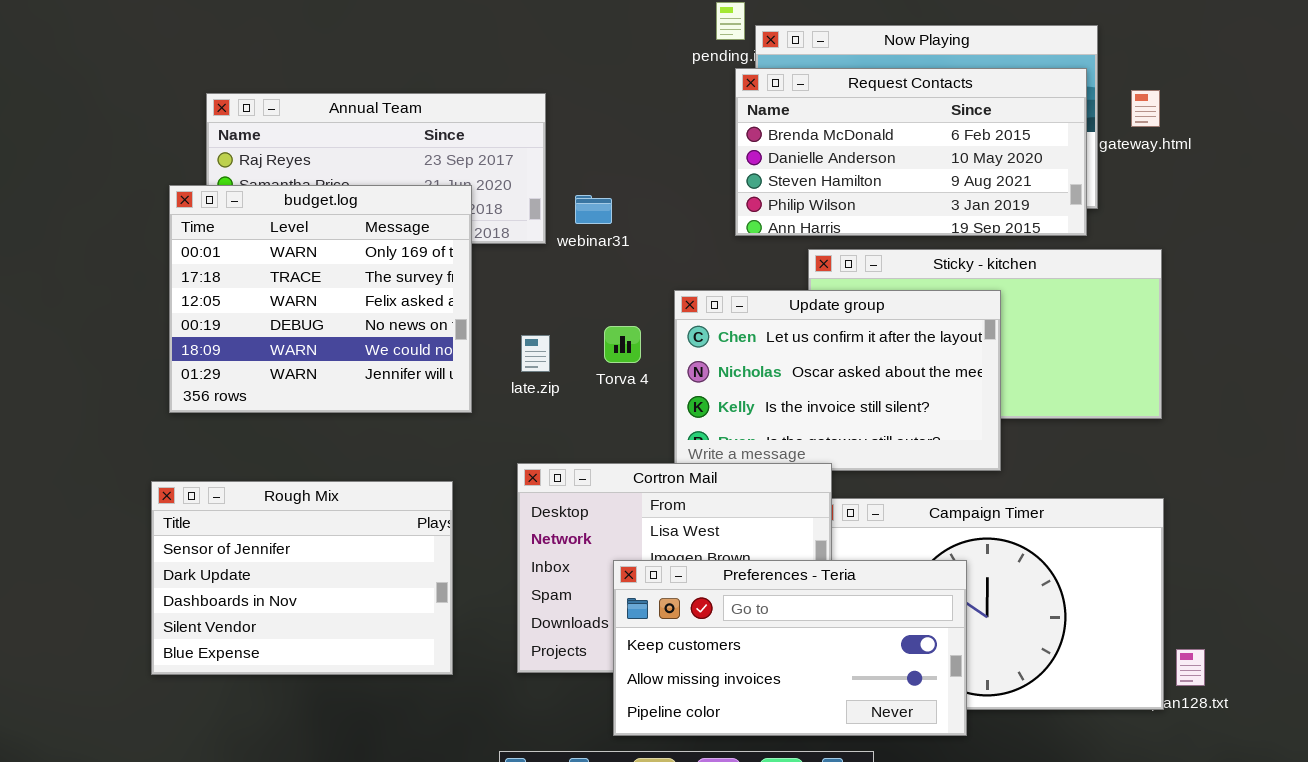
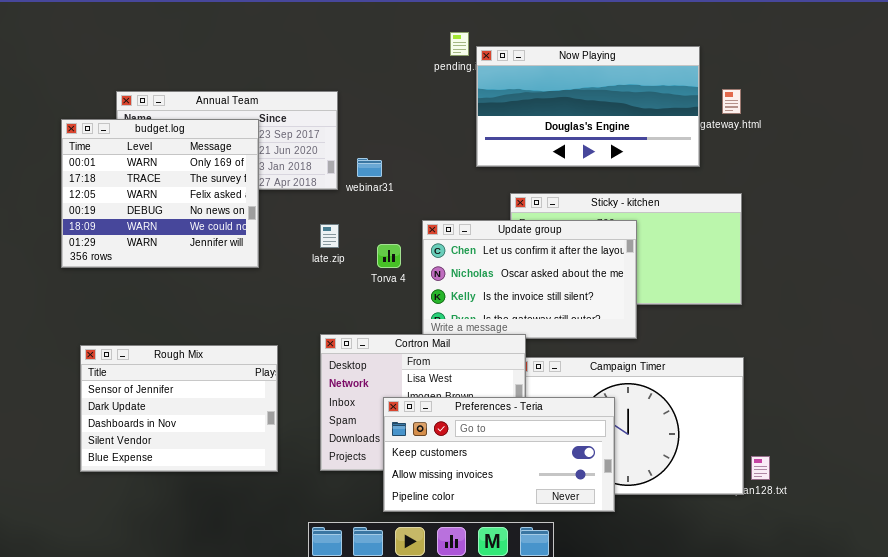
Request Contacts: [735,68,1087,236] -> none, closed
budget.log: [169,185,472,413] -> [61,119,259,268], moved
late.zip: [521,335,550,372] -> [320,224,339,248], moved

